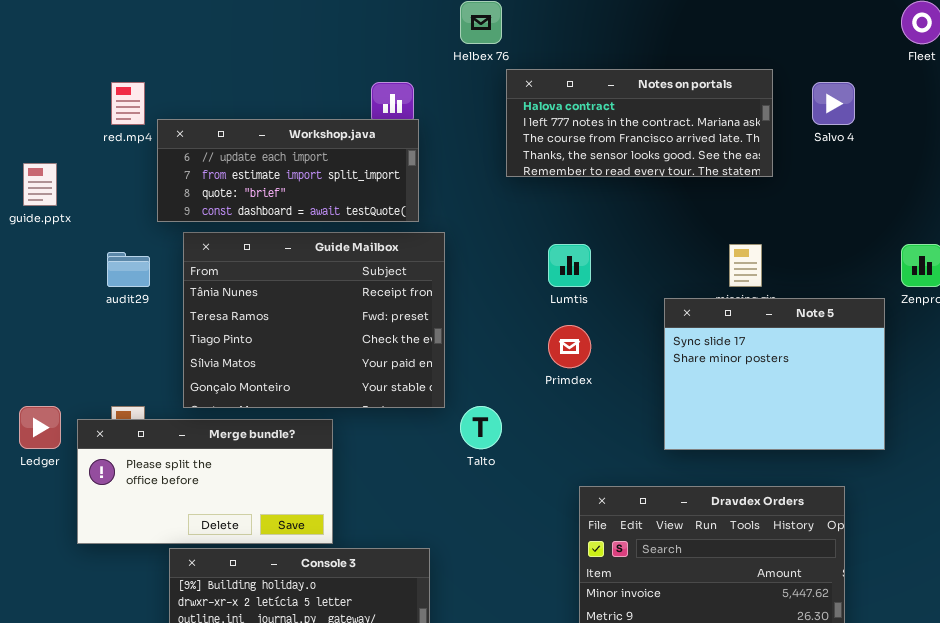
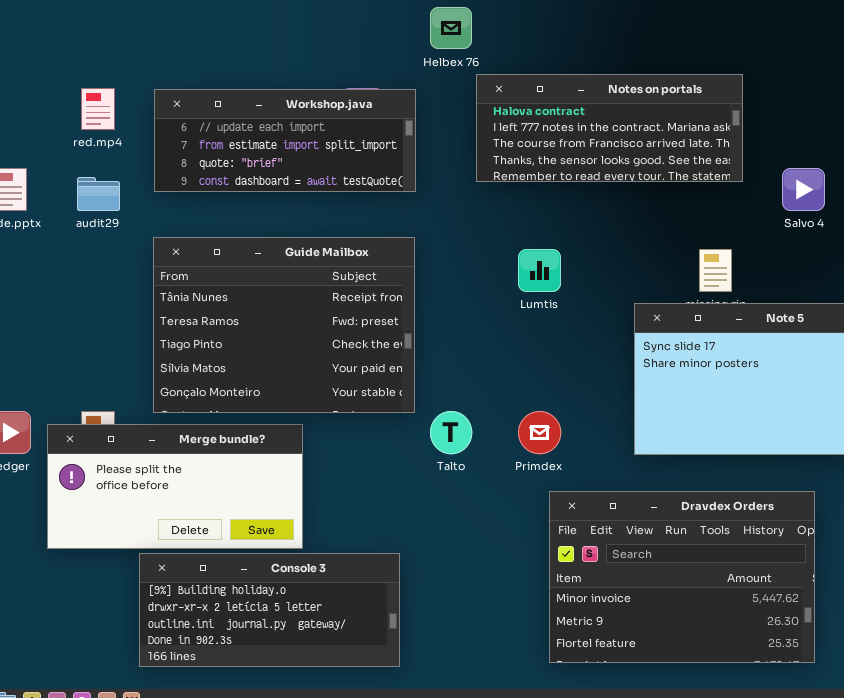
Salvo 4: [812,82,855,125] -> [782,168,825,211], moved
Workshop.java: [157,119,419,222] -> [154,89,416,192], moved
audit29: [107,252,150,287] -> [77,177,120,211], moved
Primdex: [548,325,591,368] -> [518,411,561,454], moved

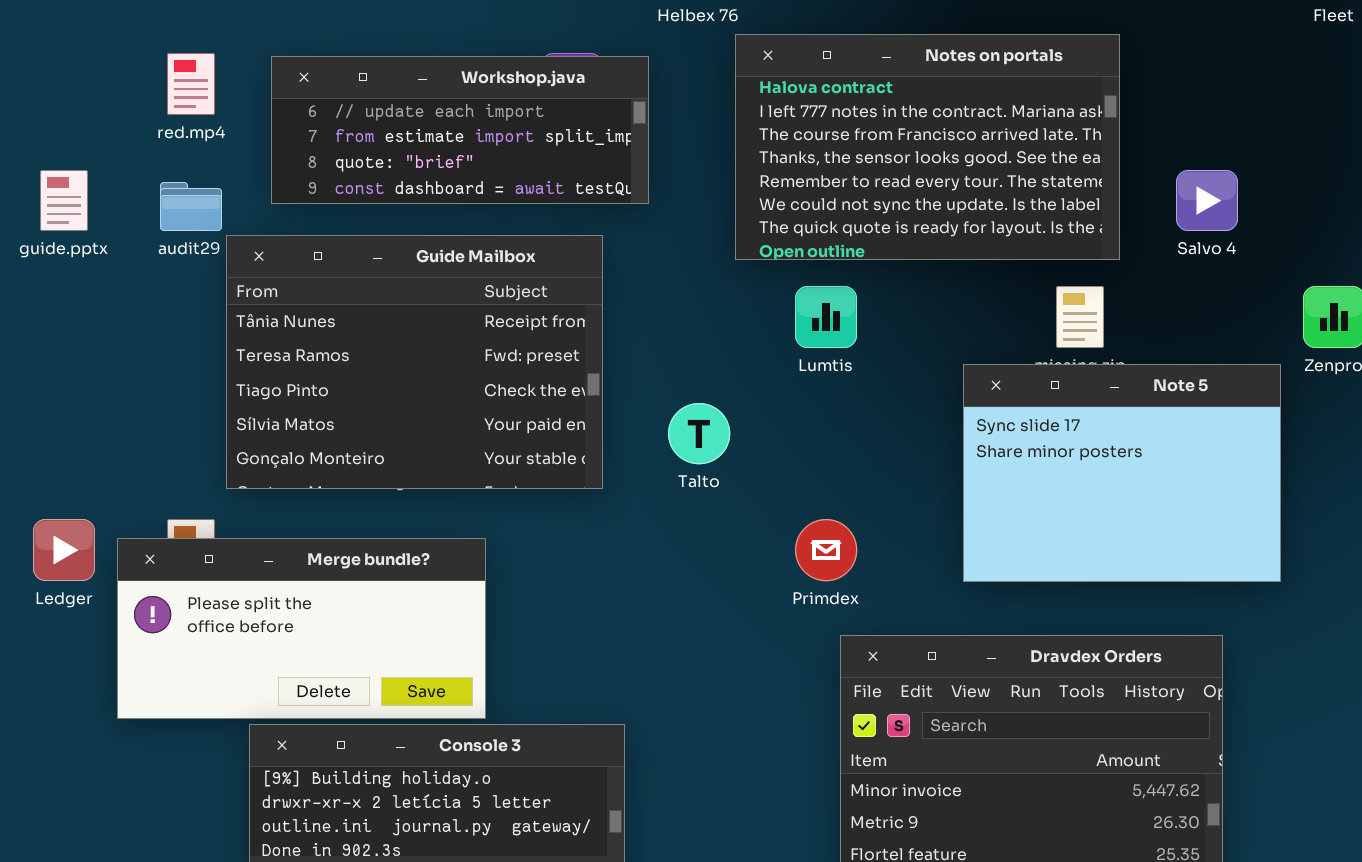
Notes on portals: [476,74,743,182] -> [735,34,1120,260], resized
Guide Mailbox: [153,237,415,413] -> [226,235,603,489], moved
Talto: [430,411,472,454] -> [668,403,730,464], moved

